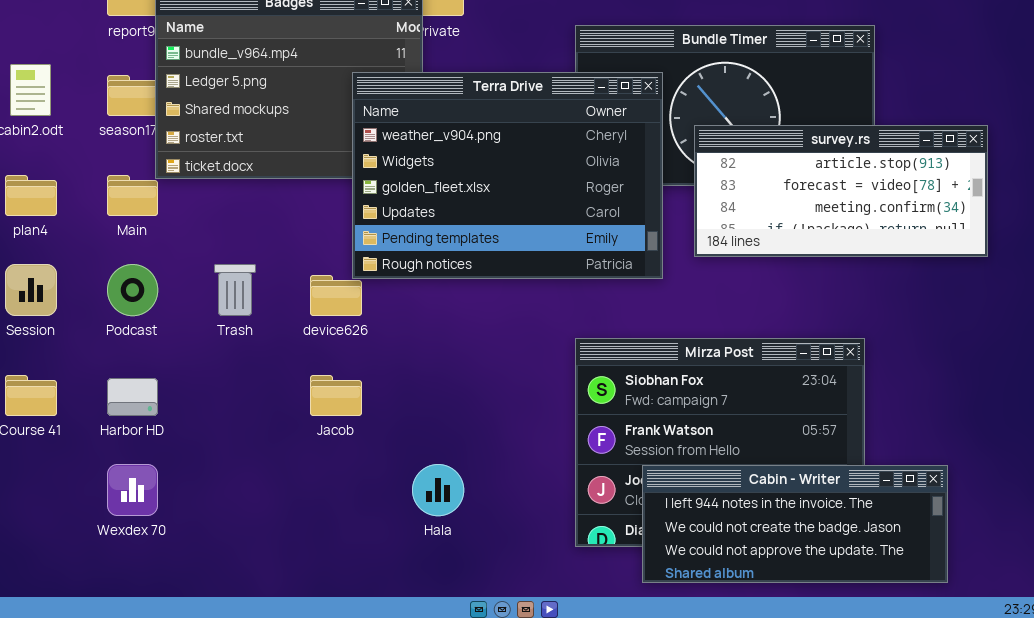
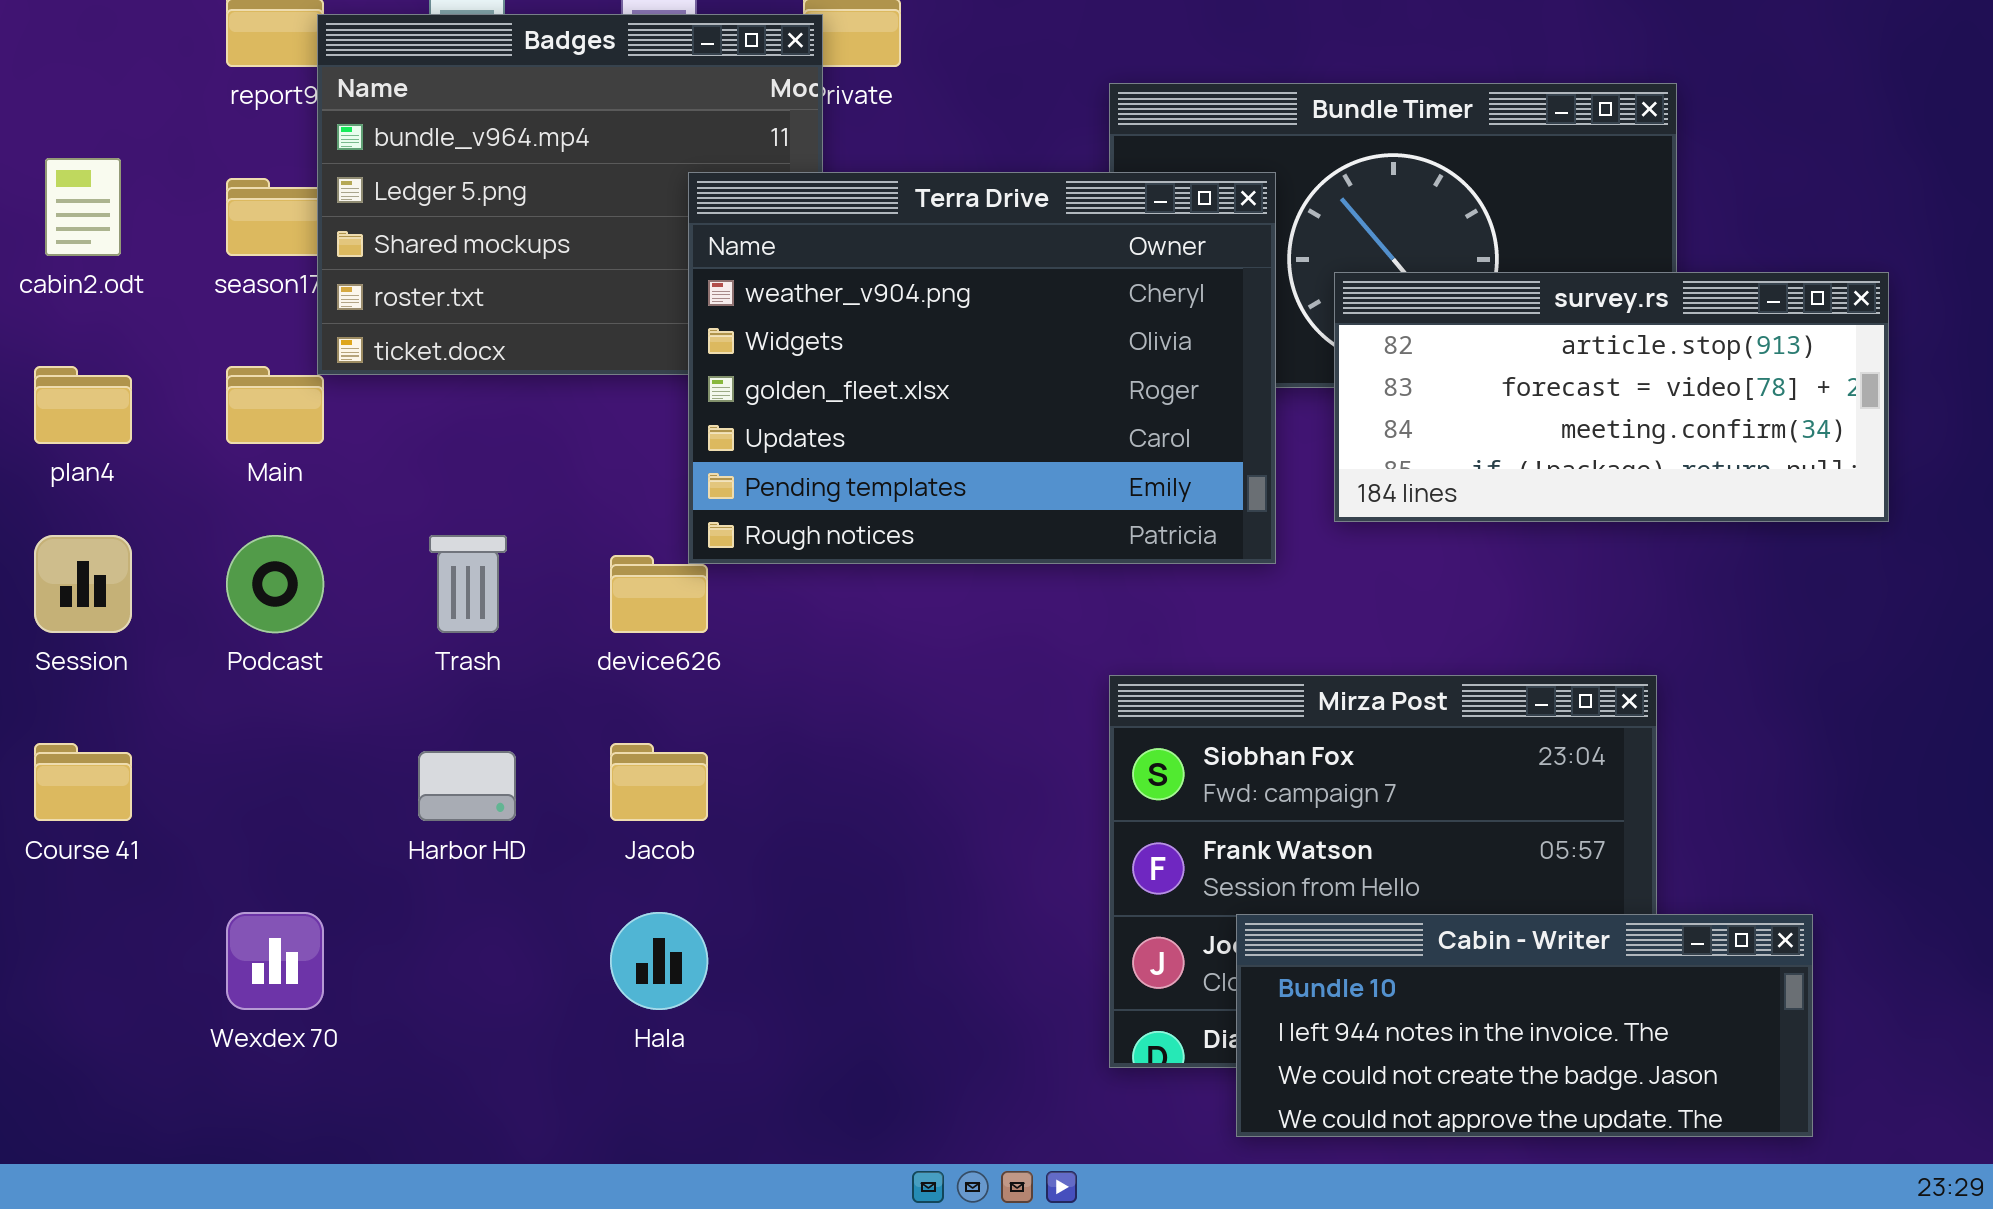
Harbor HD: [107,378,158,416] -> [418,751,516,821], moved
Hala: [412,464,464,516] -> [610,912,708,1010], moved
Cabin - Writer: [642,465,948,583] -> [1236,914,1813,1137], scrolled up 1 row

